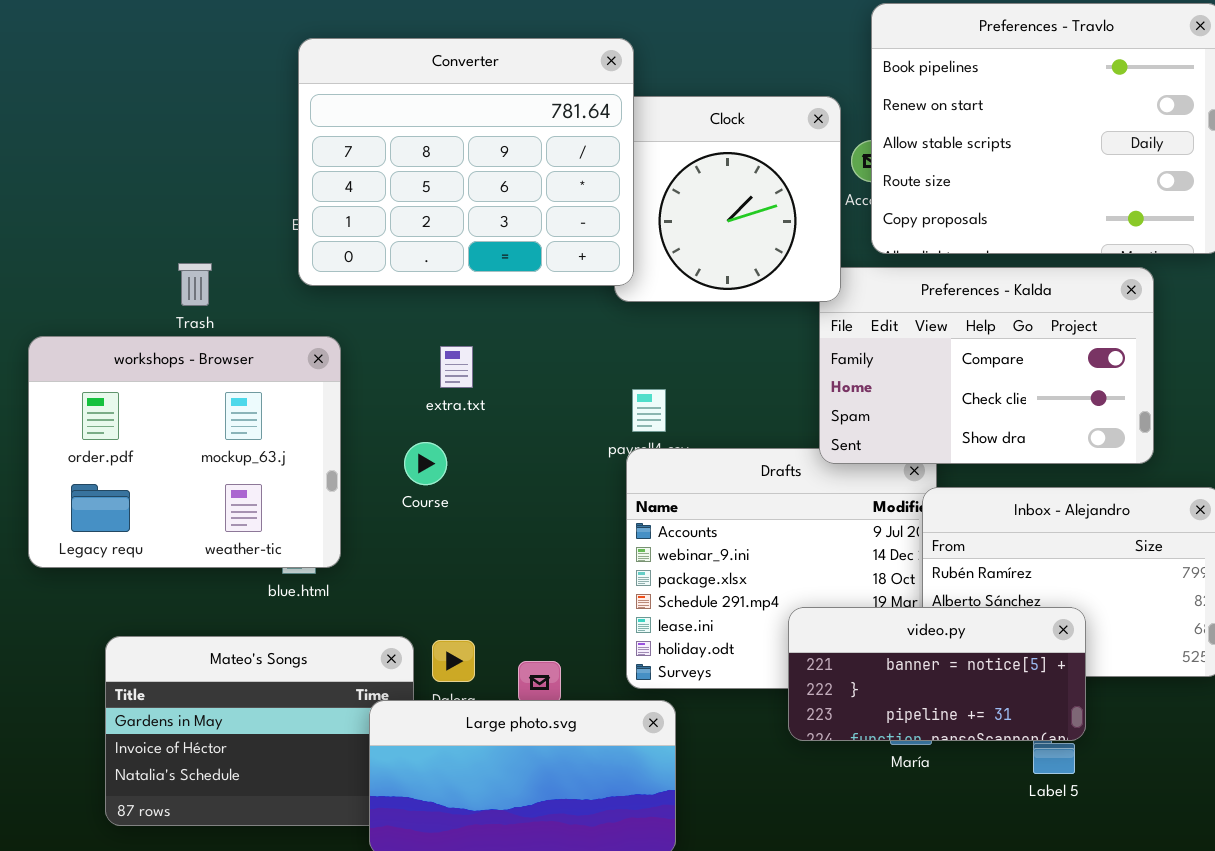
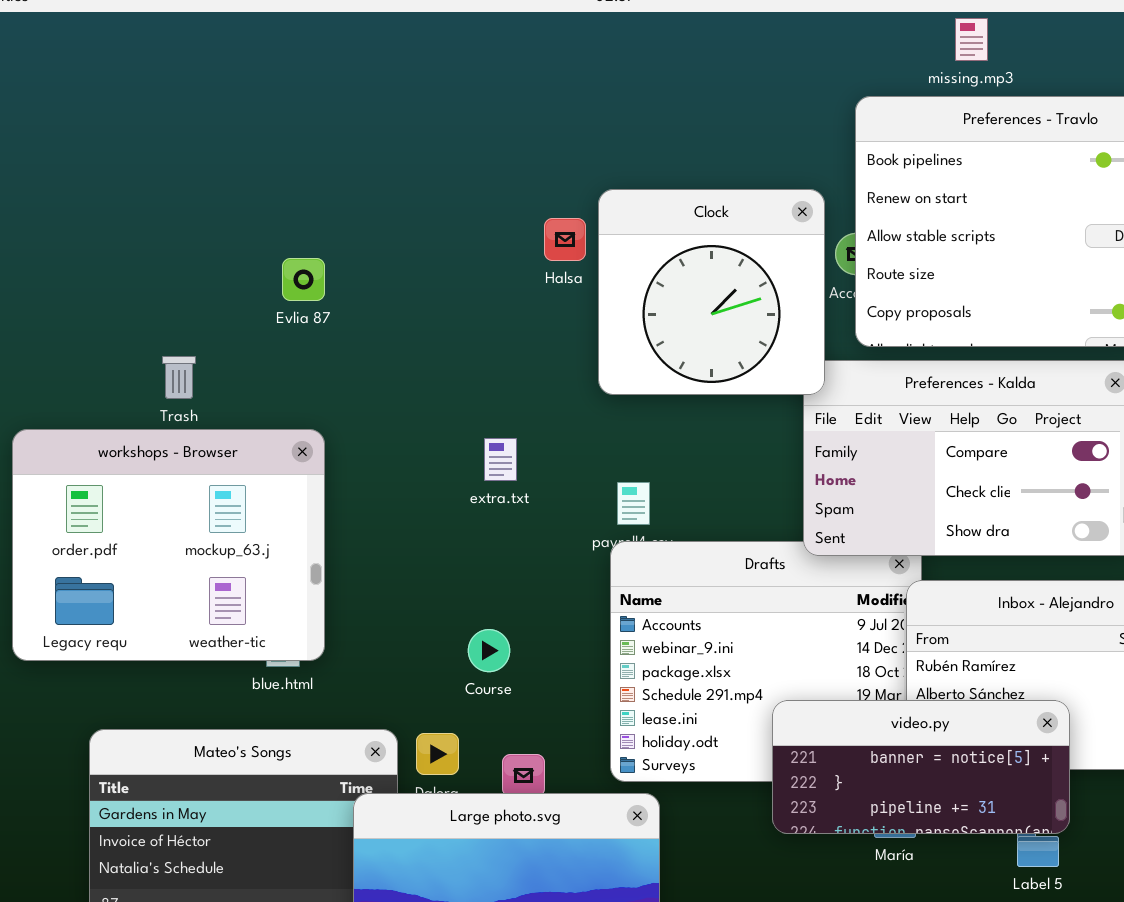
Converter: [298,38,634,286] -> none, closed
extra.txt: [440,346,473,388] -> [484,438,517,481], moved
Course: [404,442,447,485] -> [468,629,510,672], moved

